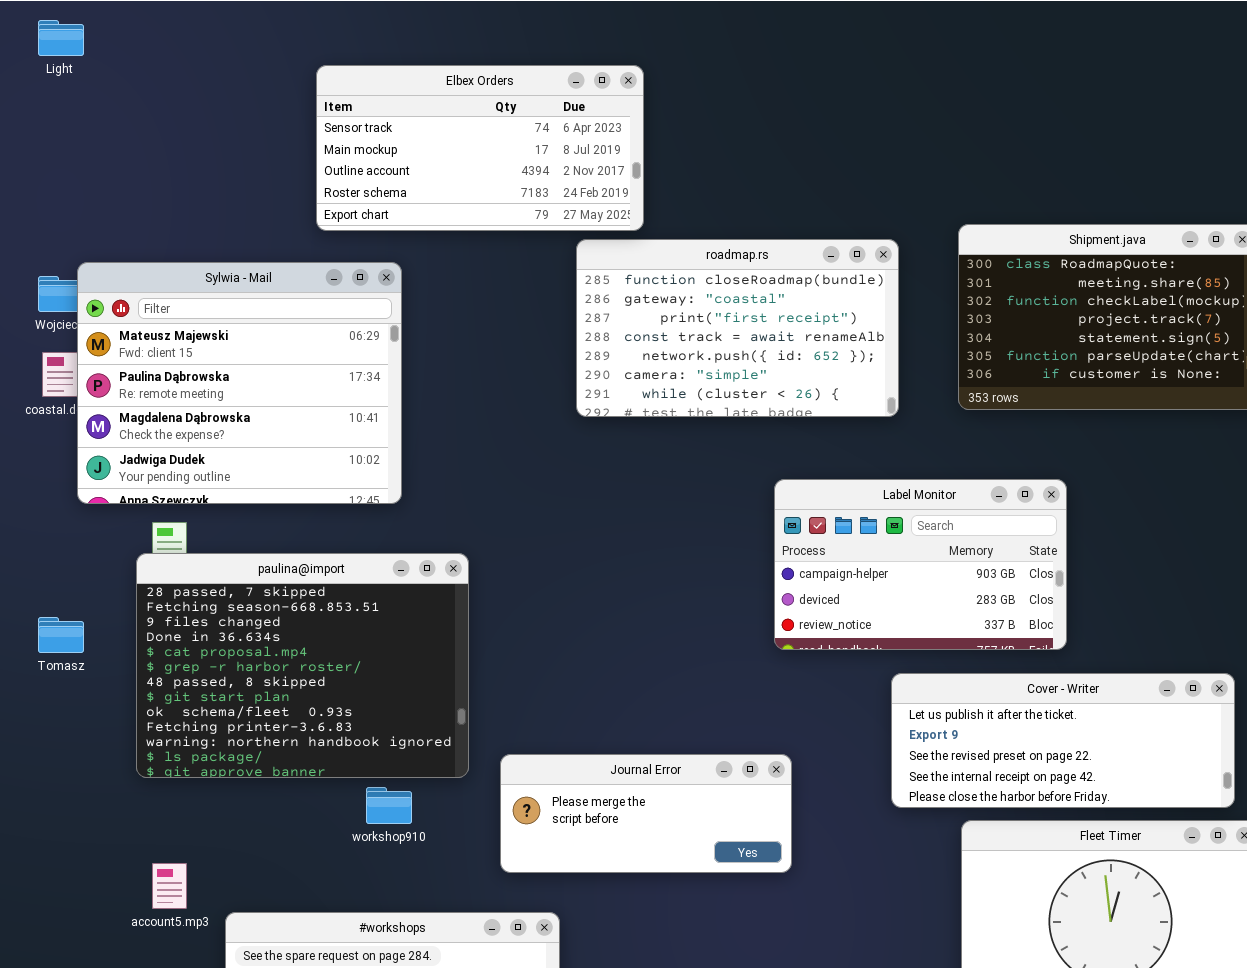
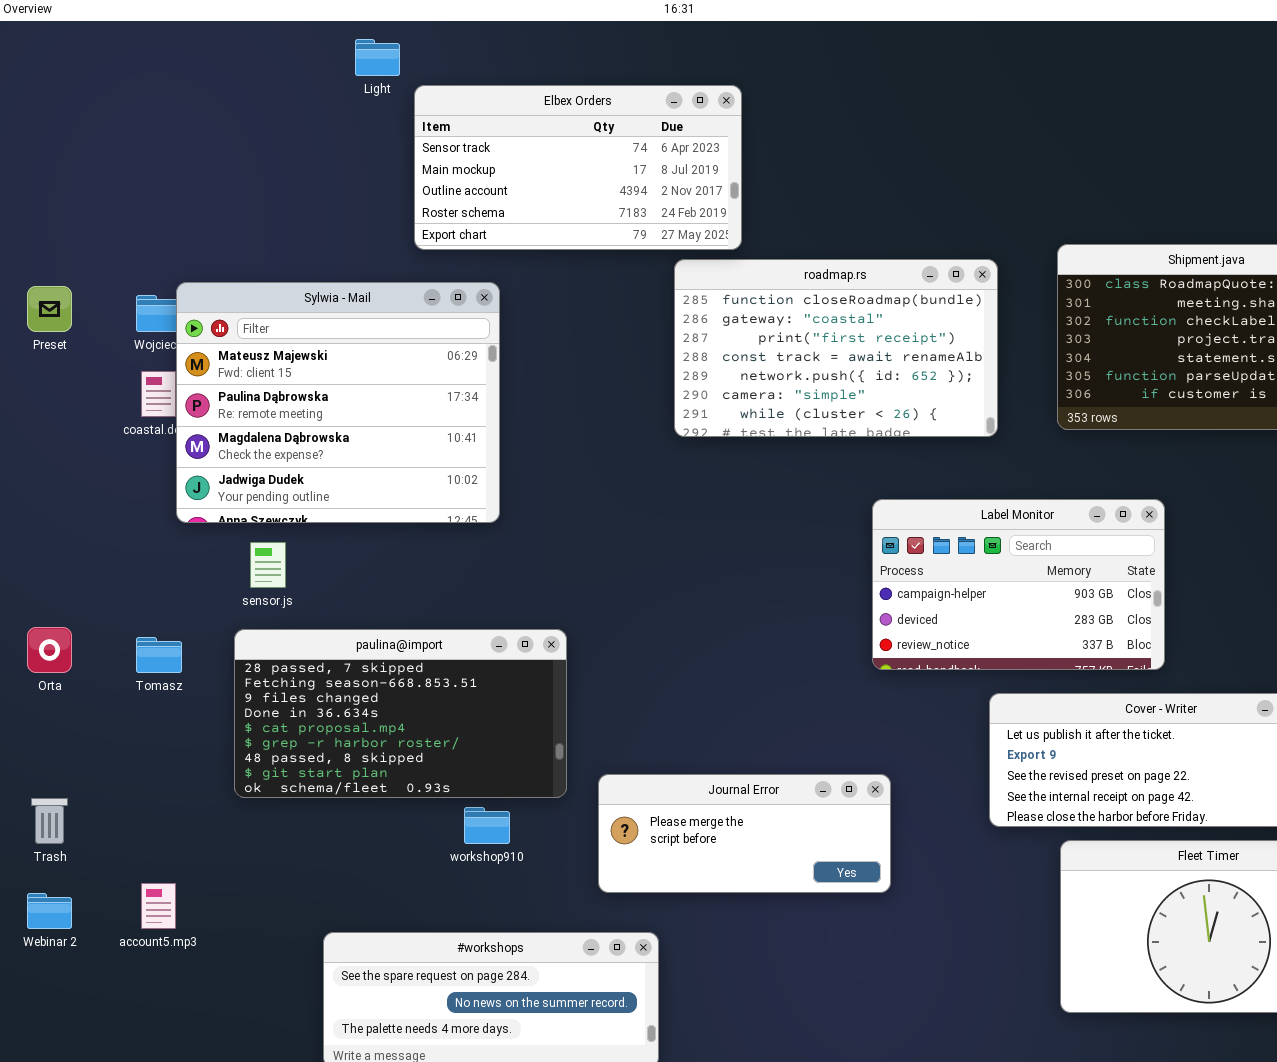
Light: [38,20,84,56] -> [355,39,400,76], moved
paulina@import: [136,553,469,778] -> [234,629,567,798], resized
account5.mp3: [152,863,187,909] -> [141,883,176,929], moved

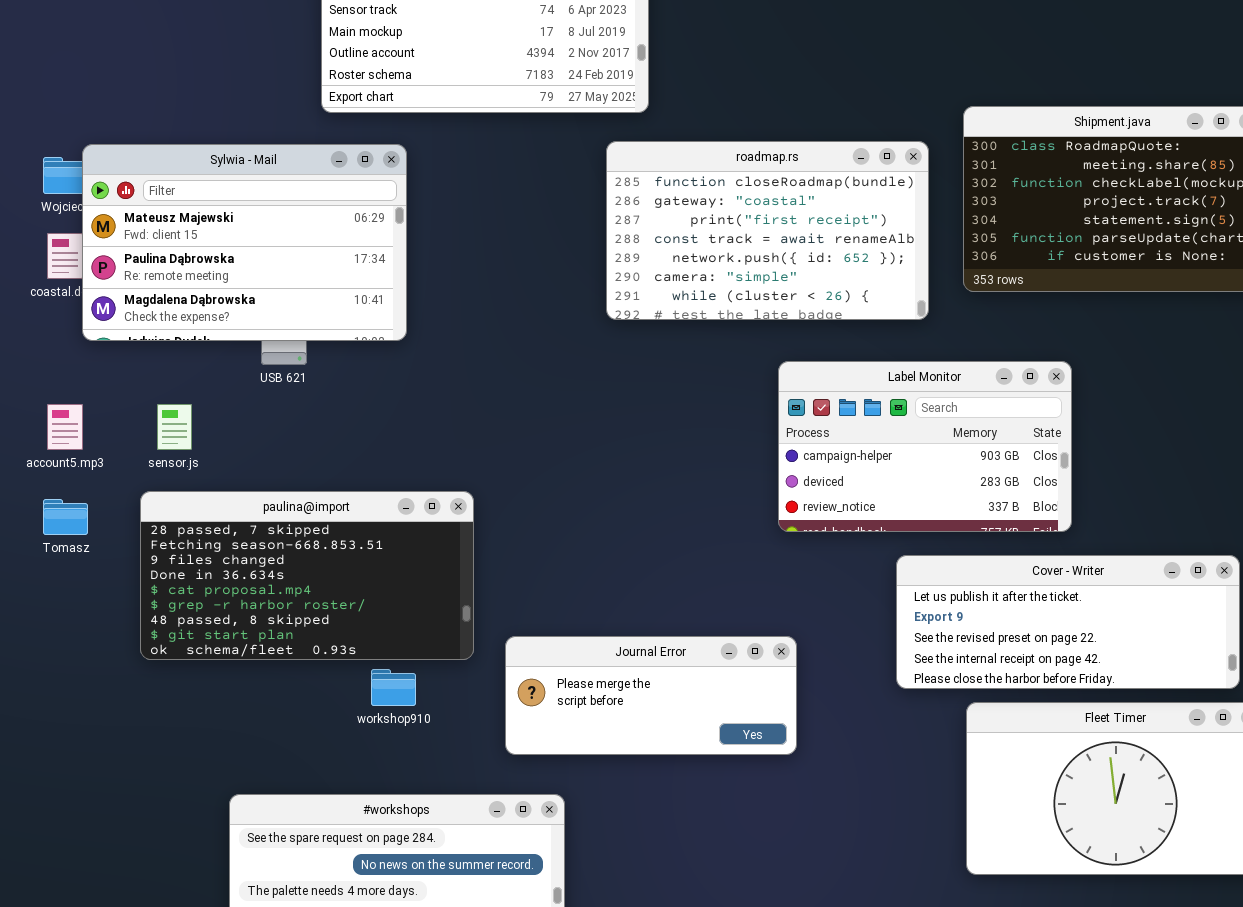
roadmap.rs: [674,259,998,437] -> [606,141,929,320], moved
Sylwia - Mail: [176,282,500,523] -> [82,144,407,341], resized
account5.mp3: [141,883,176,929] -> [47,404,83,450], moved

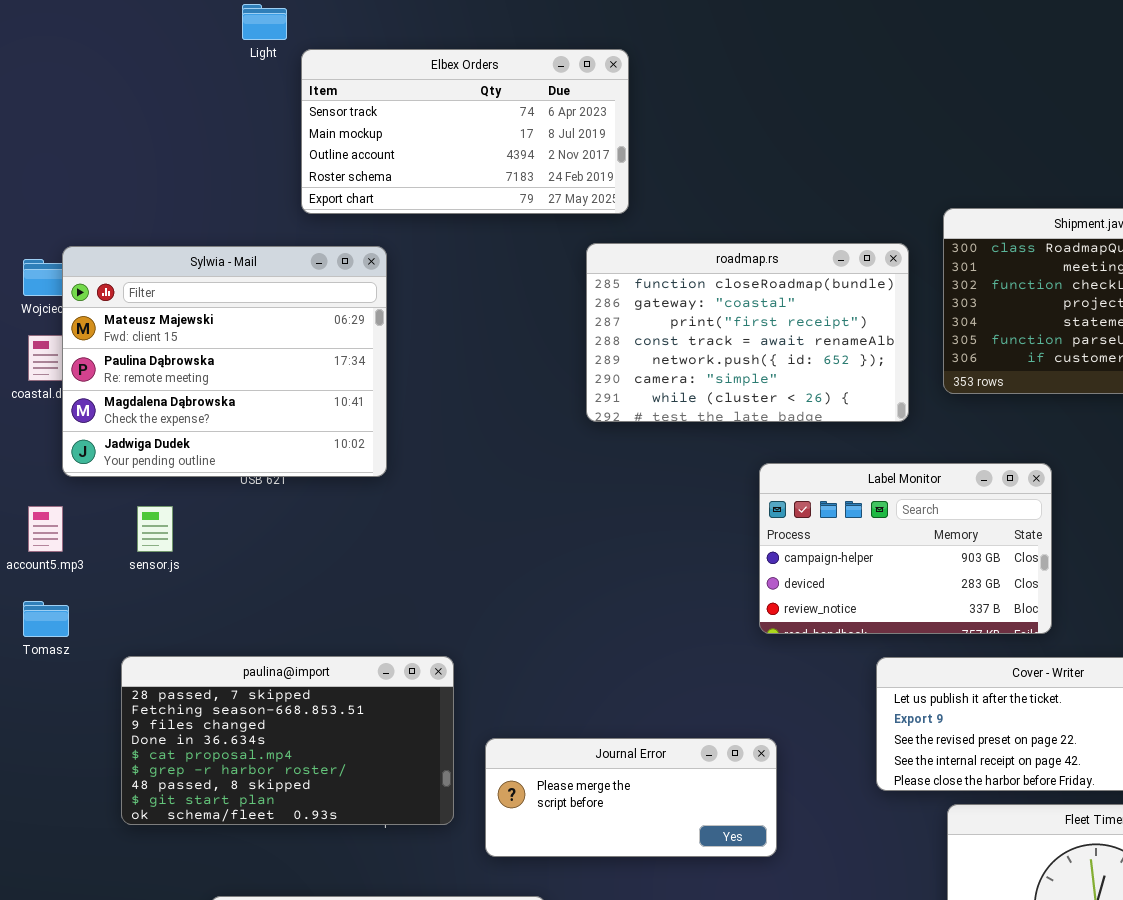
Sylwia - Mail: [82,144,407,341] -> [62,246,387,477], resized
paulina@import: [140,491,474,660] -> [121,656,454,825], moved

